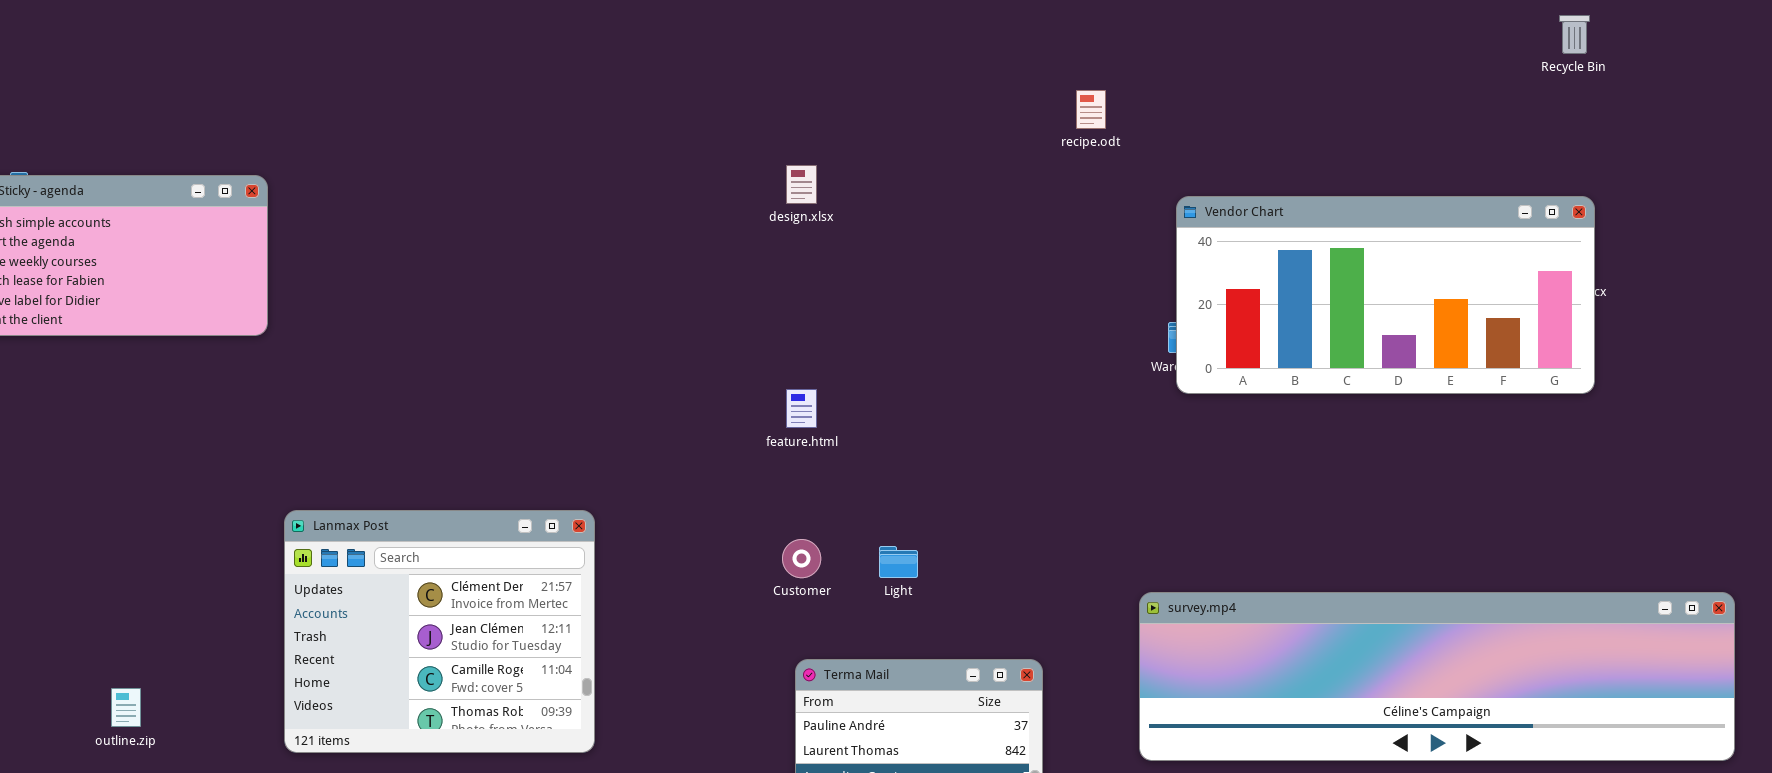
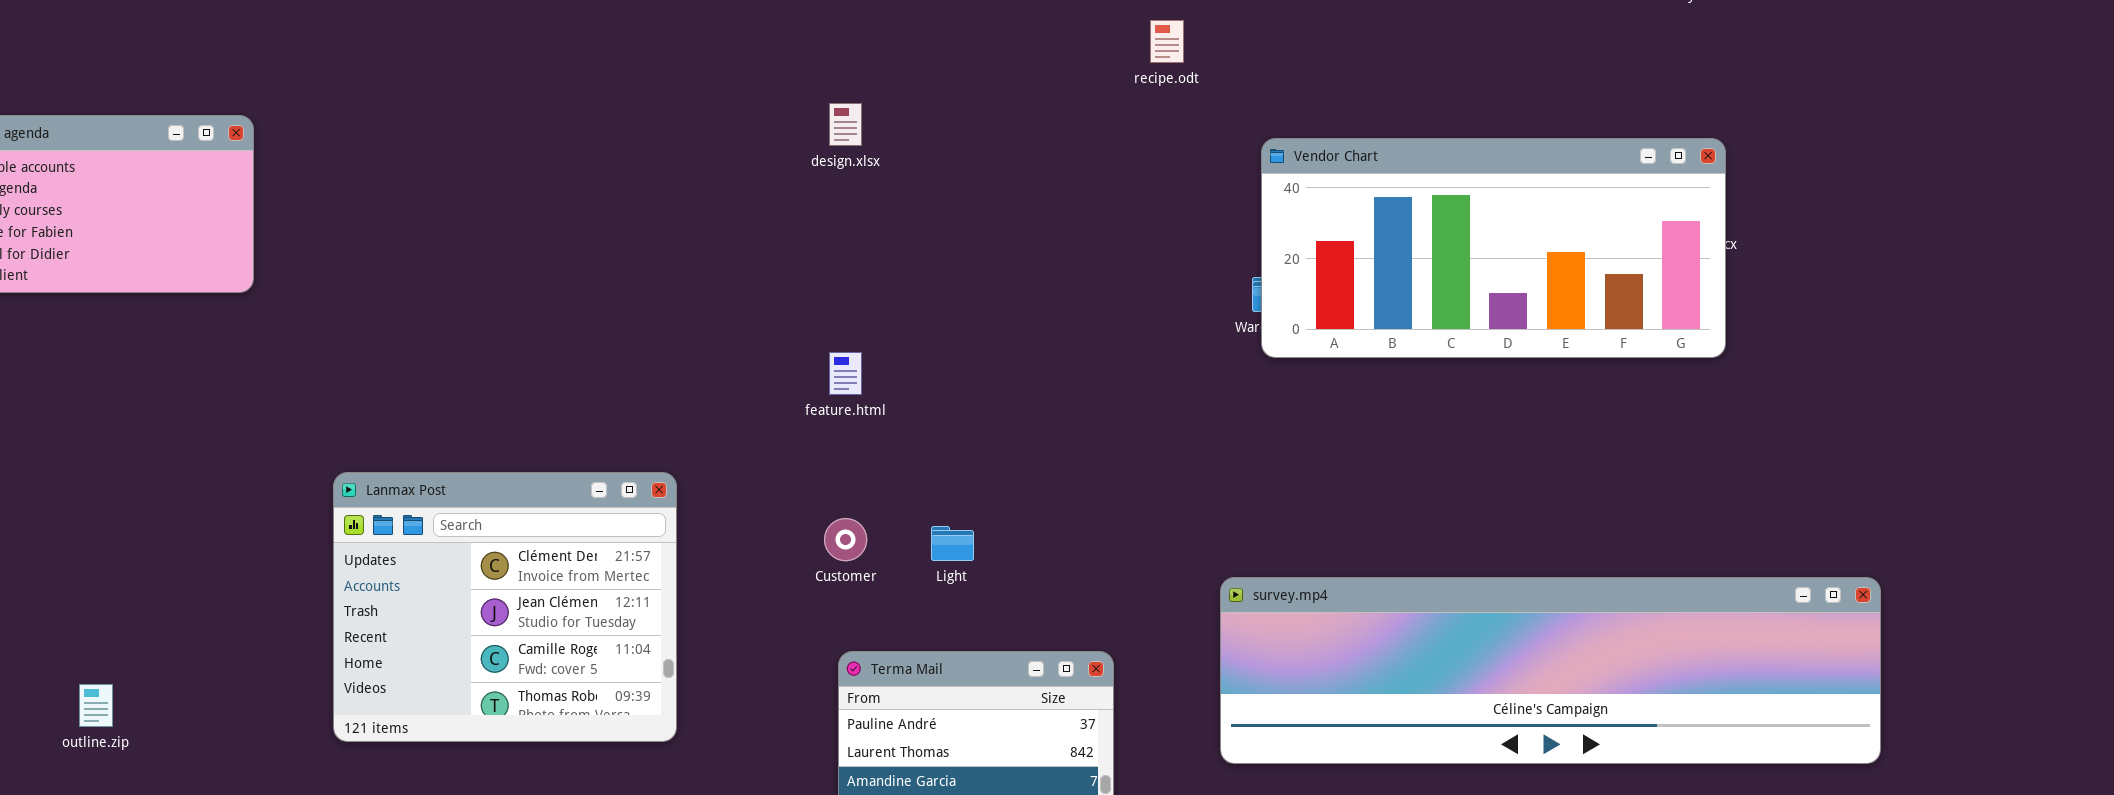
Lanmax Post: [284,510,595,753] -> [333,472,677,742], moved

